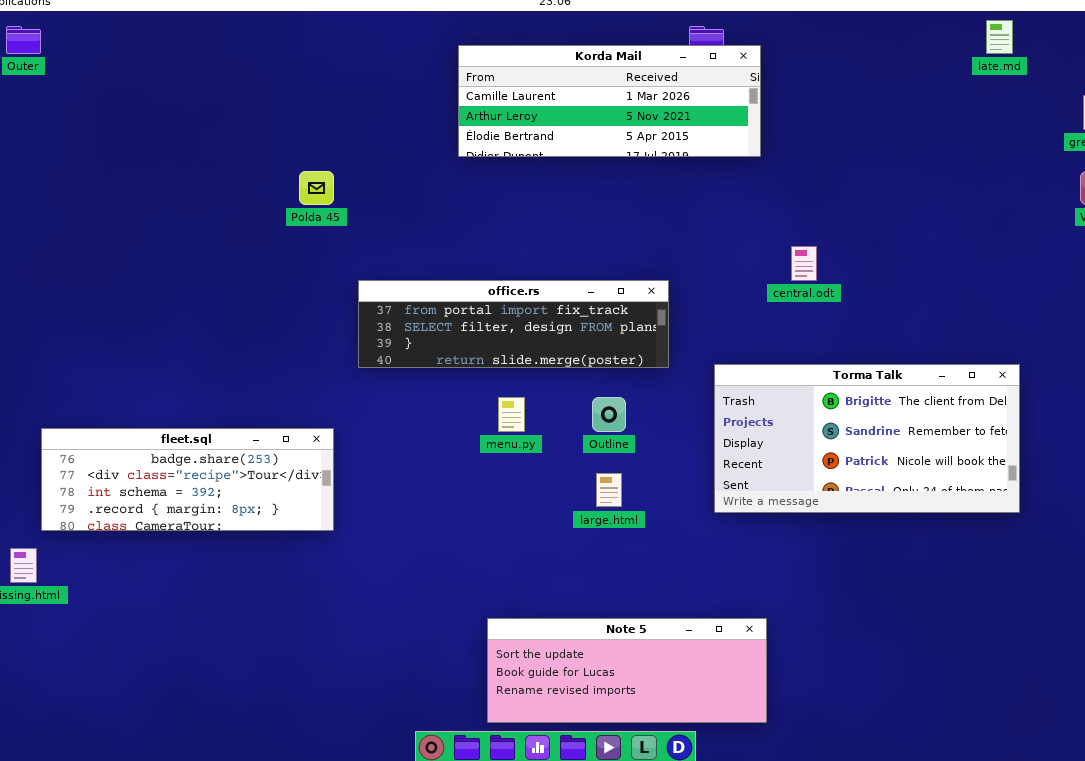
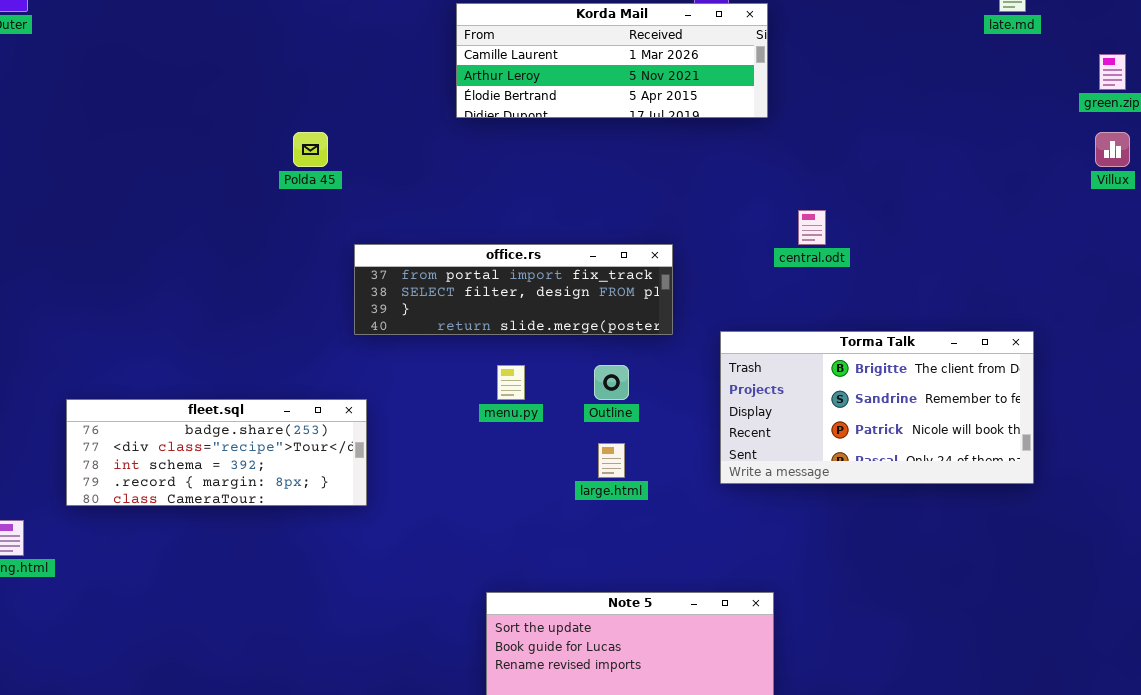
fleet.sql: [41,428,334,531] -> [66,399,367,506], moved

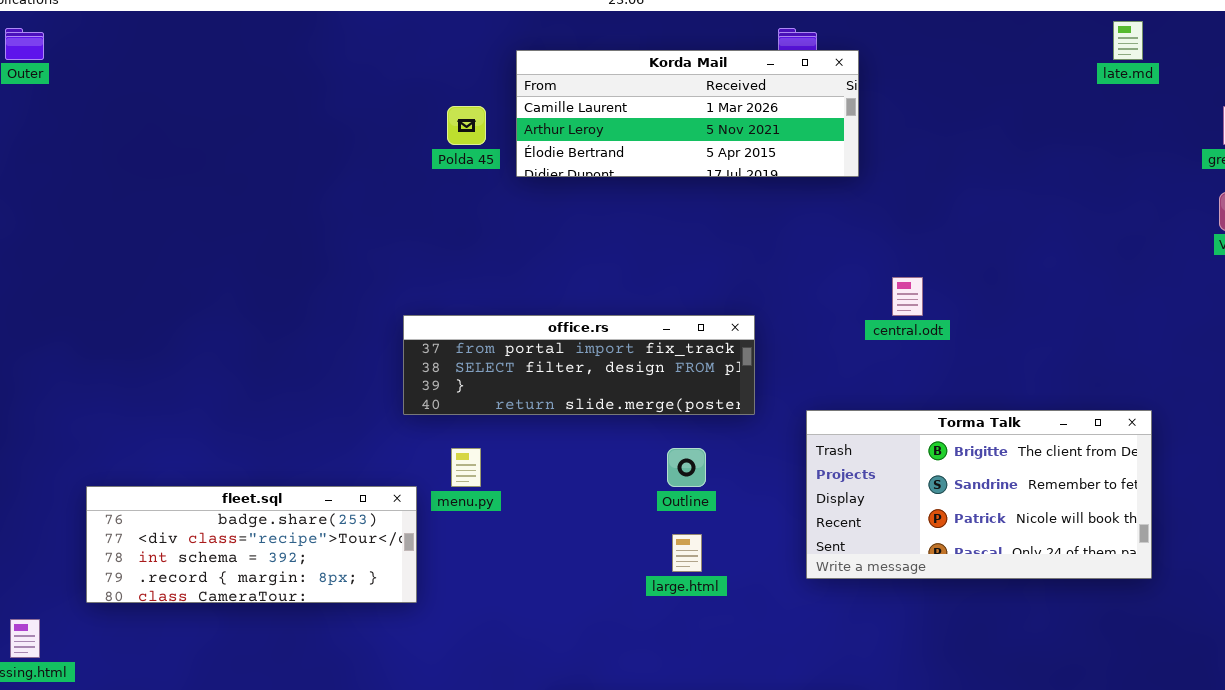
Polda 45: [293,132,328,167] -> [447,106,486,145], moved
menu.py: [497,365,525,400] -> [451,448,481,487], moved

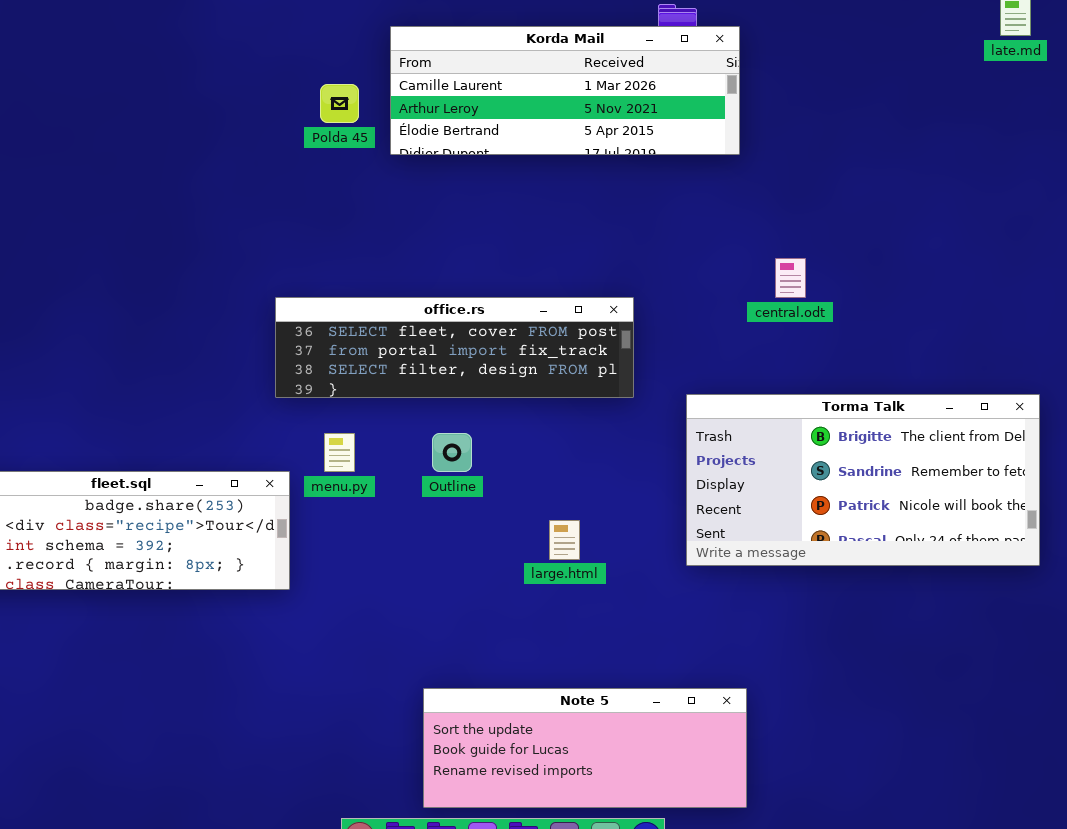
office.rs: [403,315,755,415] -> [275,297,634,398], scrolled up 1 row
Outline: [667,448,706,487] -> [432,433,472,472], moved

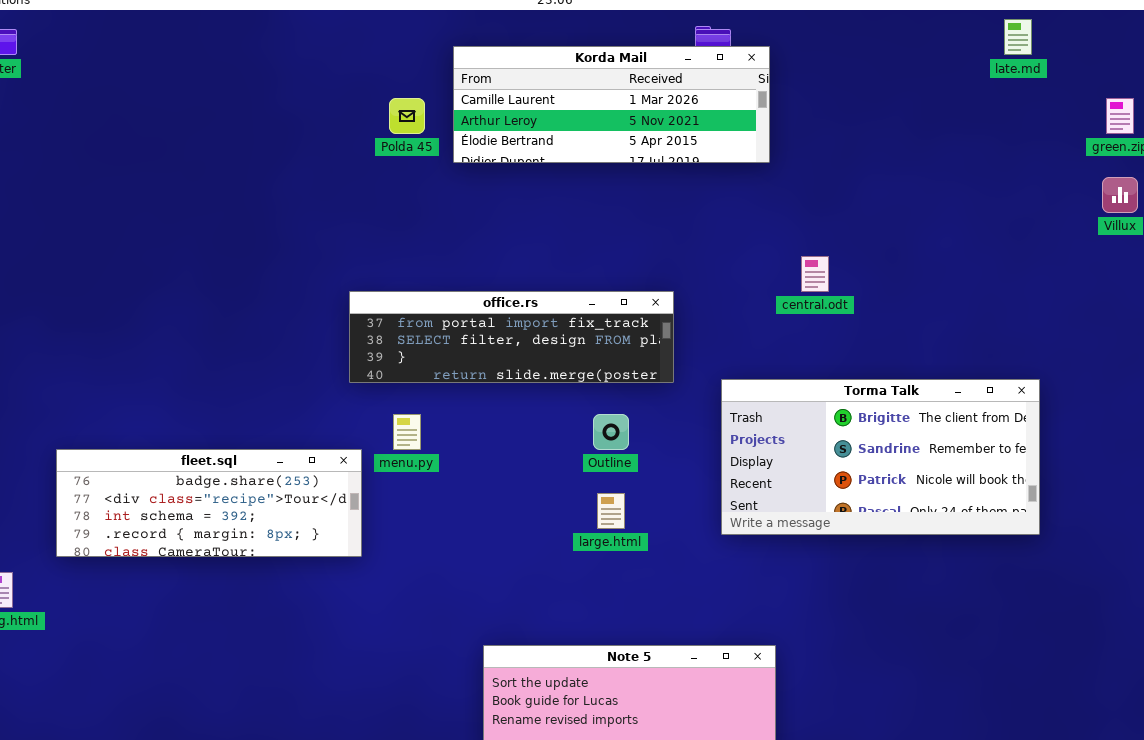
office.rs: [275,297,634,398] -> [349,291,674,383], scrolled down 1 row
Outline: [432,433,472,472] -> [593,414,629,450], moved

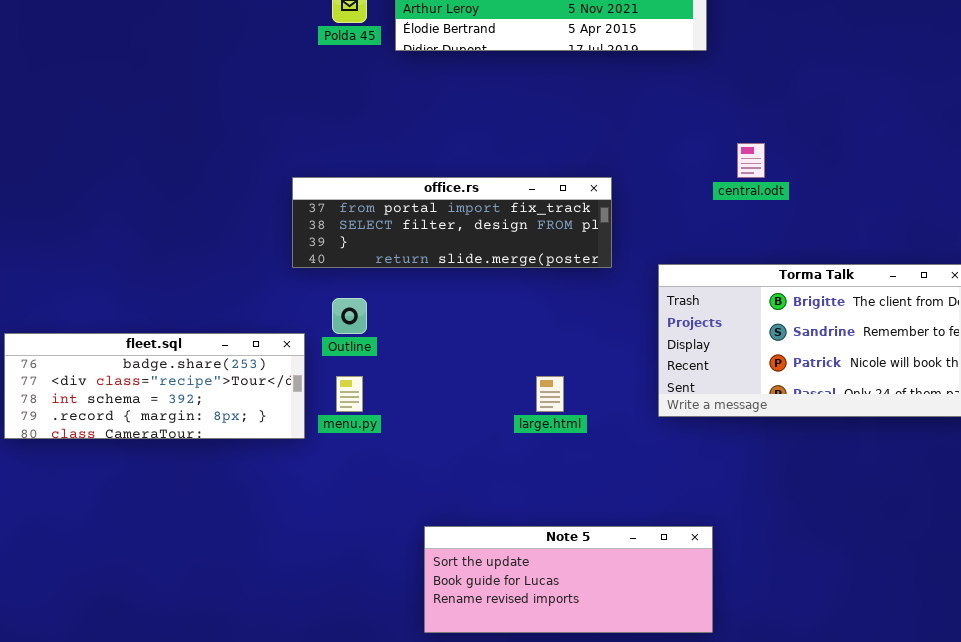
menu.py: [393,414,421,450] -> [336,376,363,412], moved
Outline: [593,414,629,450] -> [332,298,367,334], moved

